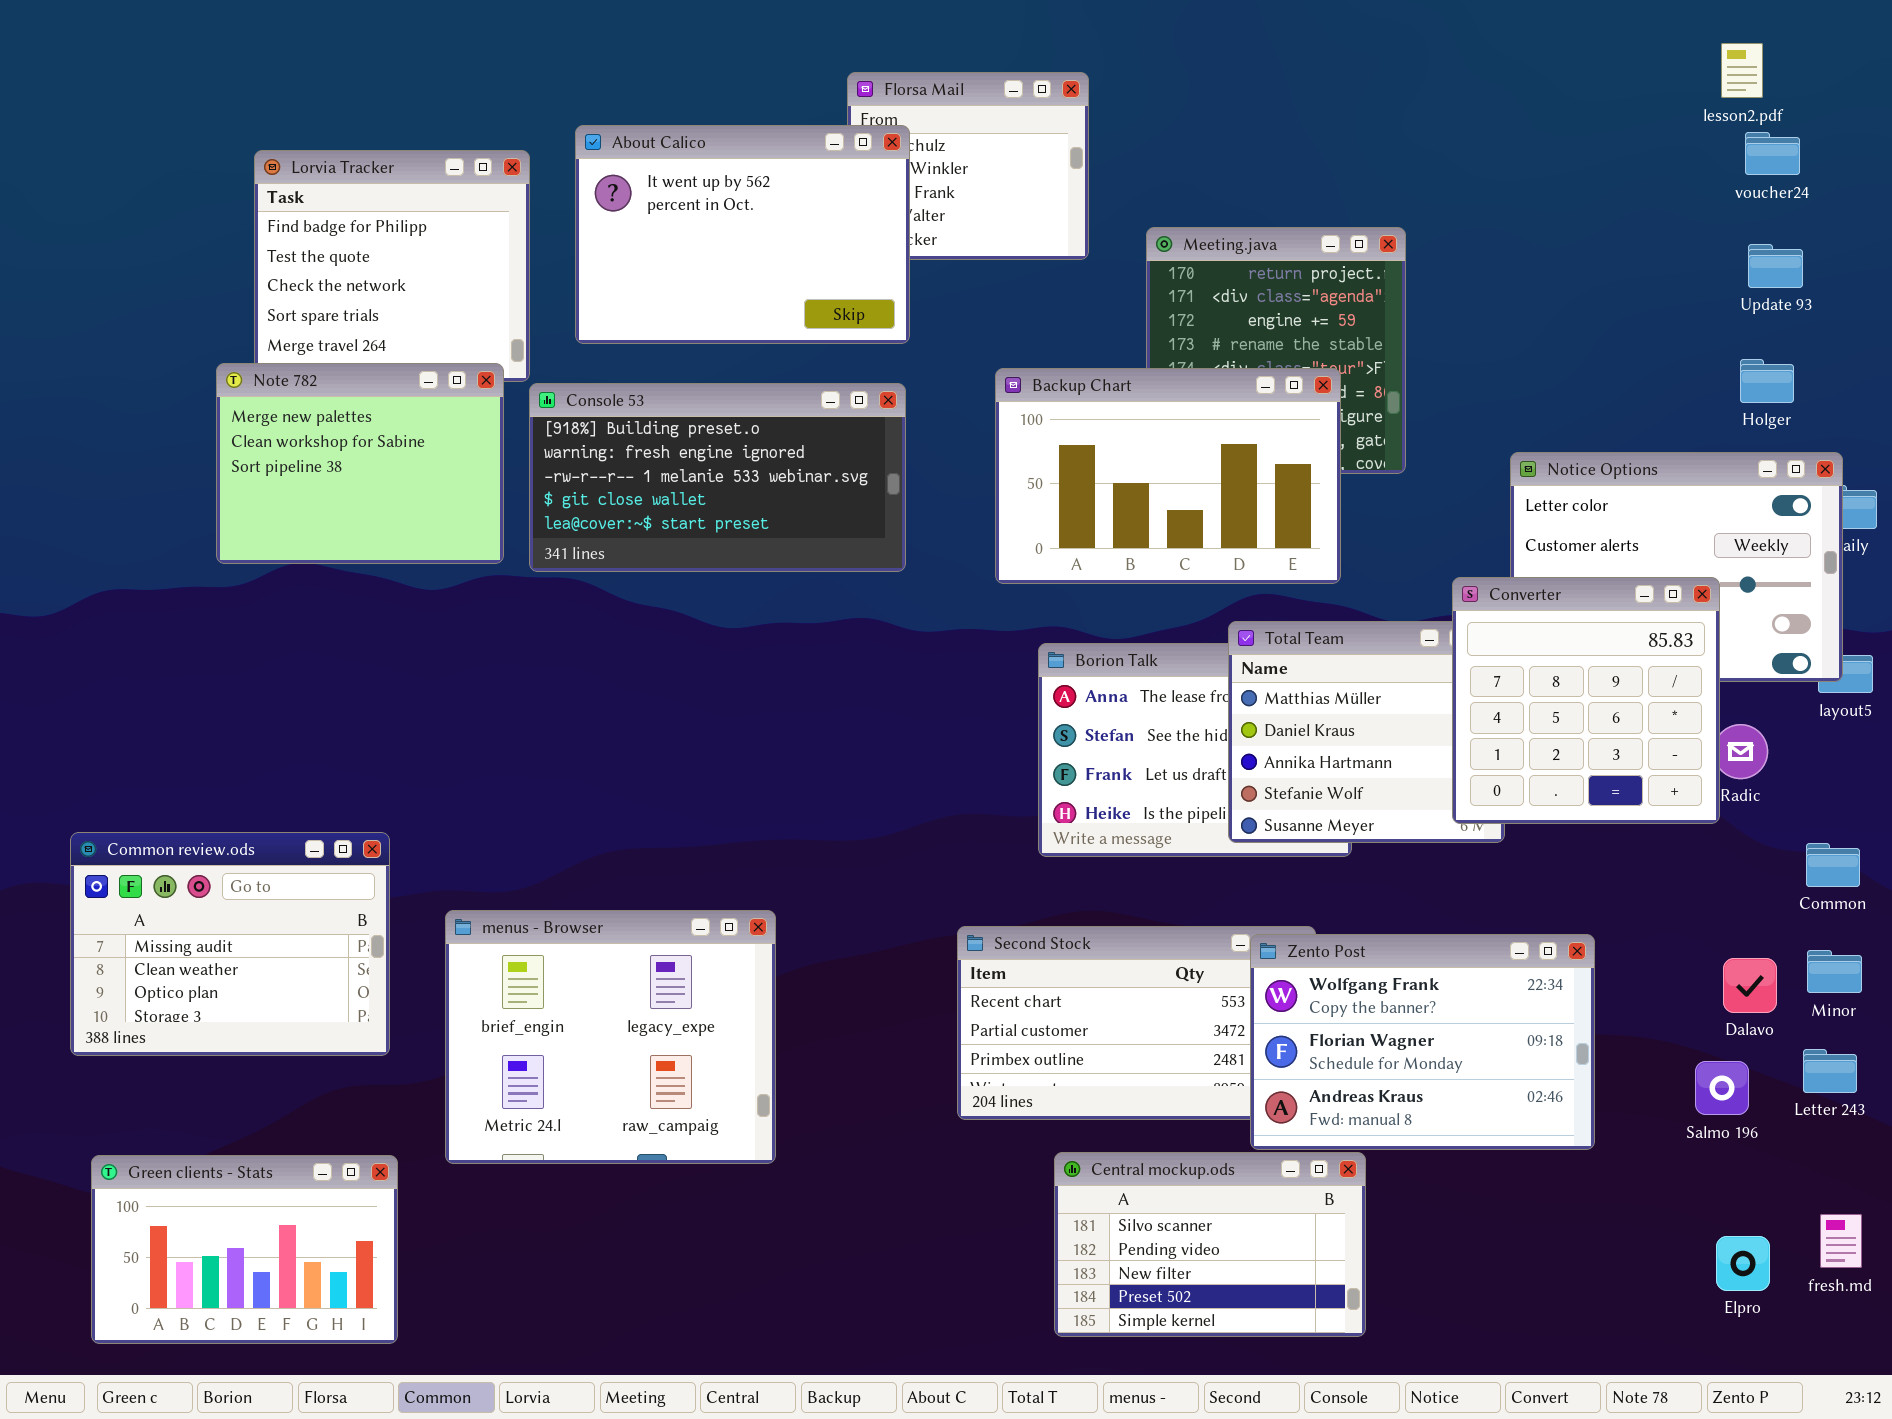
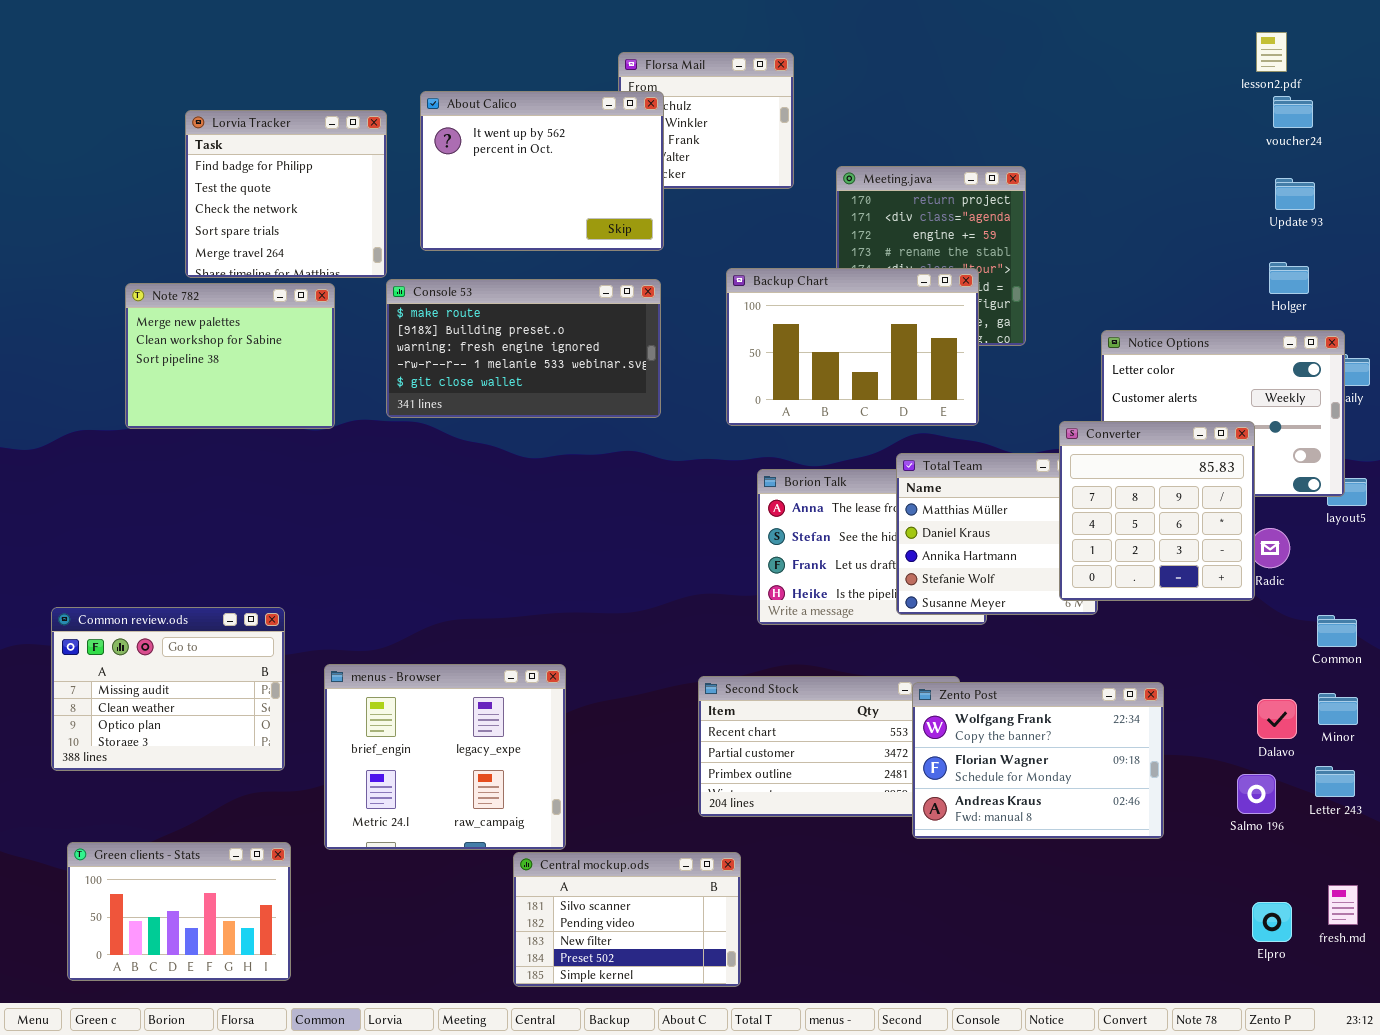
Note 782: [216,363,504,564] -> [125,283,335,429], moved
Console 53: [529,383,906,572] -> [386,279,661,418], scrolled up 1 row
Central mockup.ods: [1054,1152,1366,1337] -> [513,852,741,987], moved

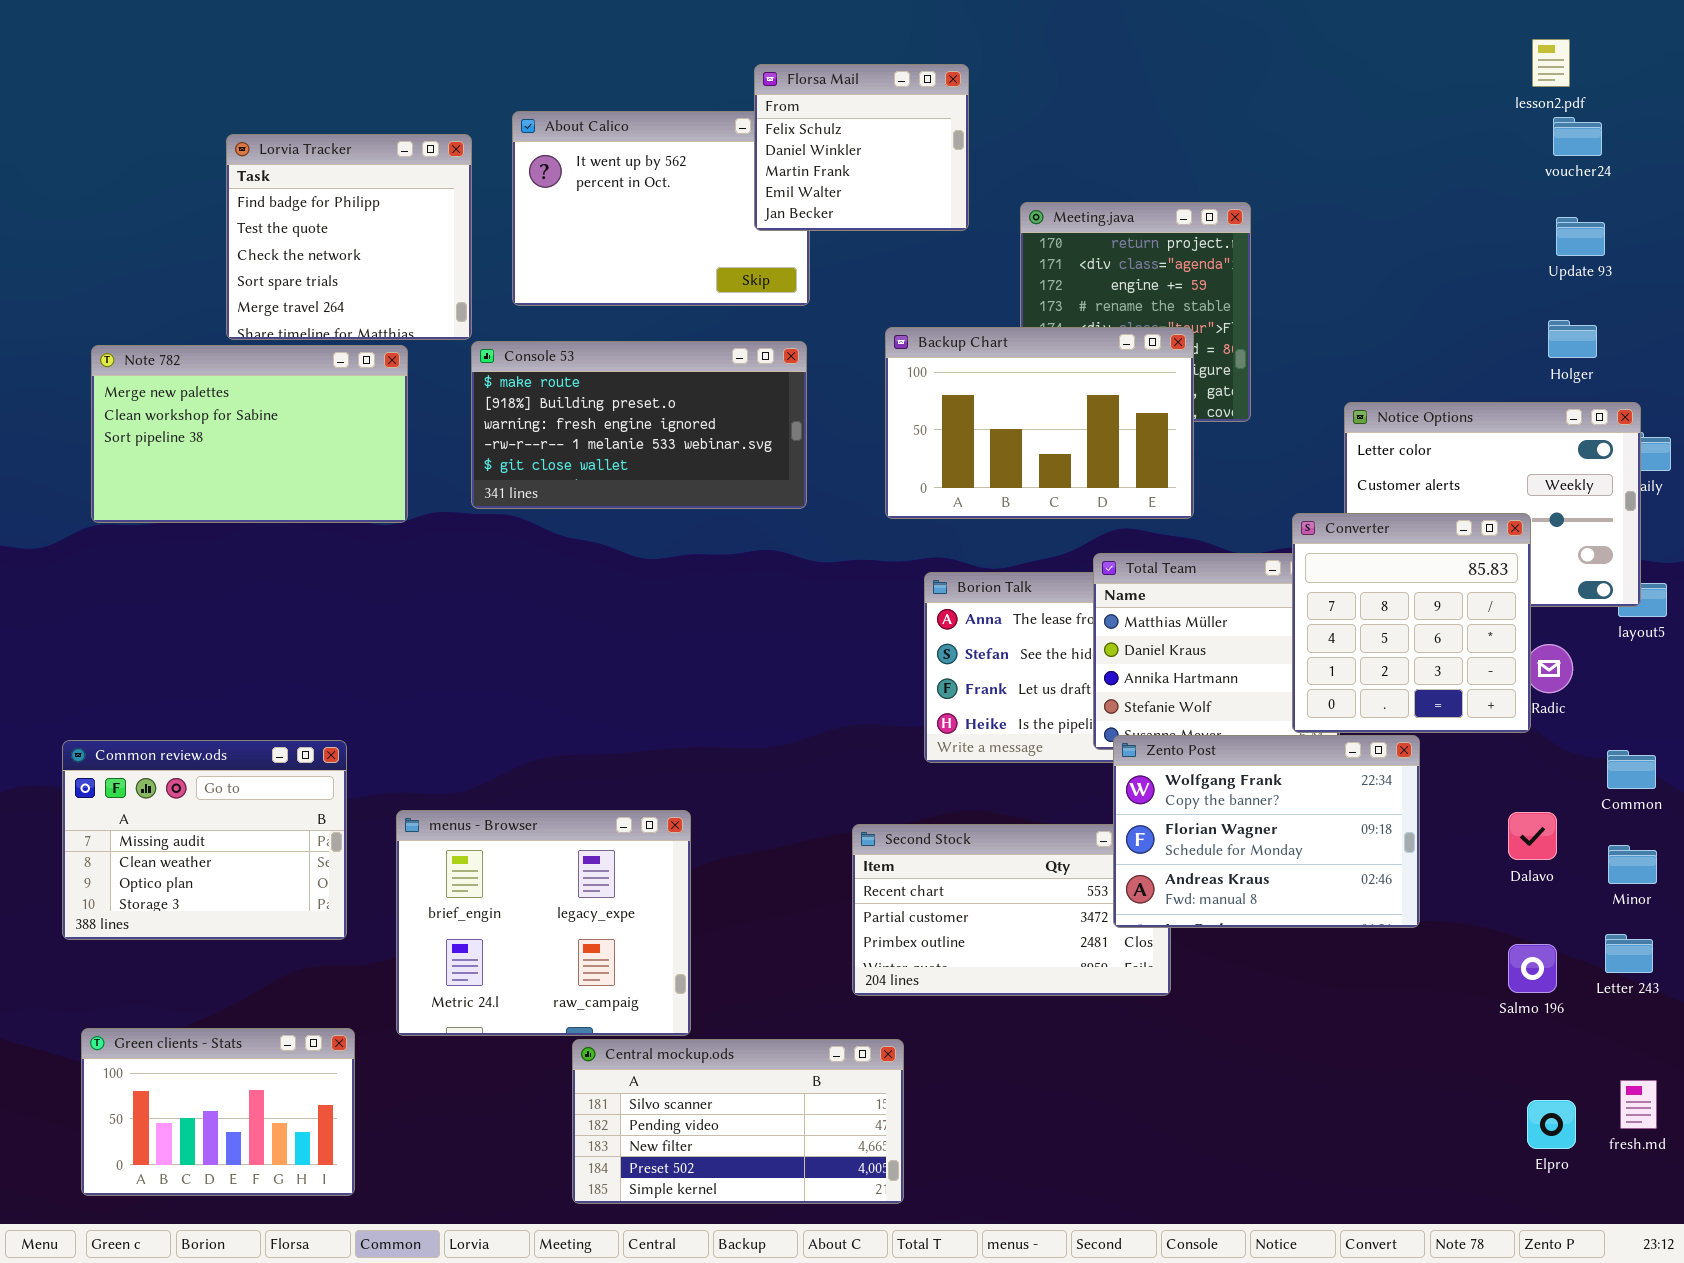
Florsa Mail: [618,52,794,189] -> [754,64,969,231], raised
Note 782: [125,283,335,429] -> [91,345,408,523], resized
Zento Post: [912,682,1164,839] -> [1113,735,1420,928], moved
Dalavo: [1257,699,1297,739] -> [1508,812,1557,860], moved
Central mockup.ods: [513,852,741,987] -> [572,1039,904,1204], resized

